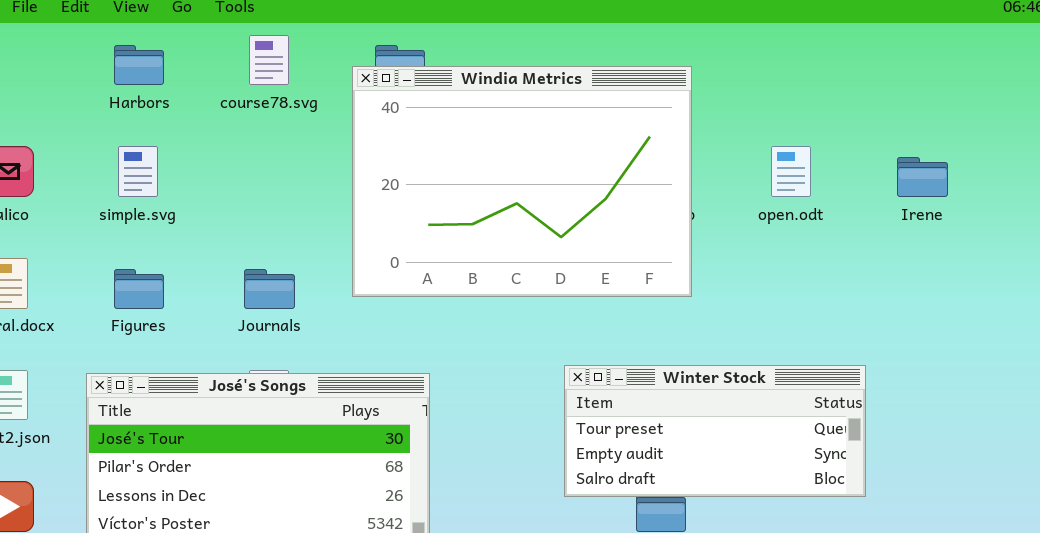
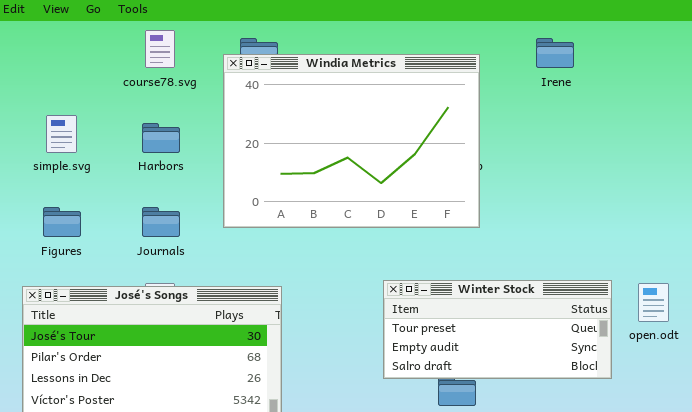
Harbors: [114,45,164,85] -> [142,123,180,153], moved
open.odt: [771,146,811,197] -> [638,283,669,322], moved
Irene: [897,157,948,197] -> [536,38,574,68], moved

